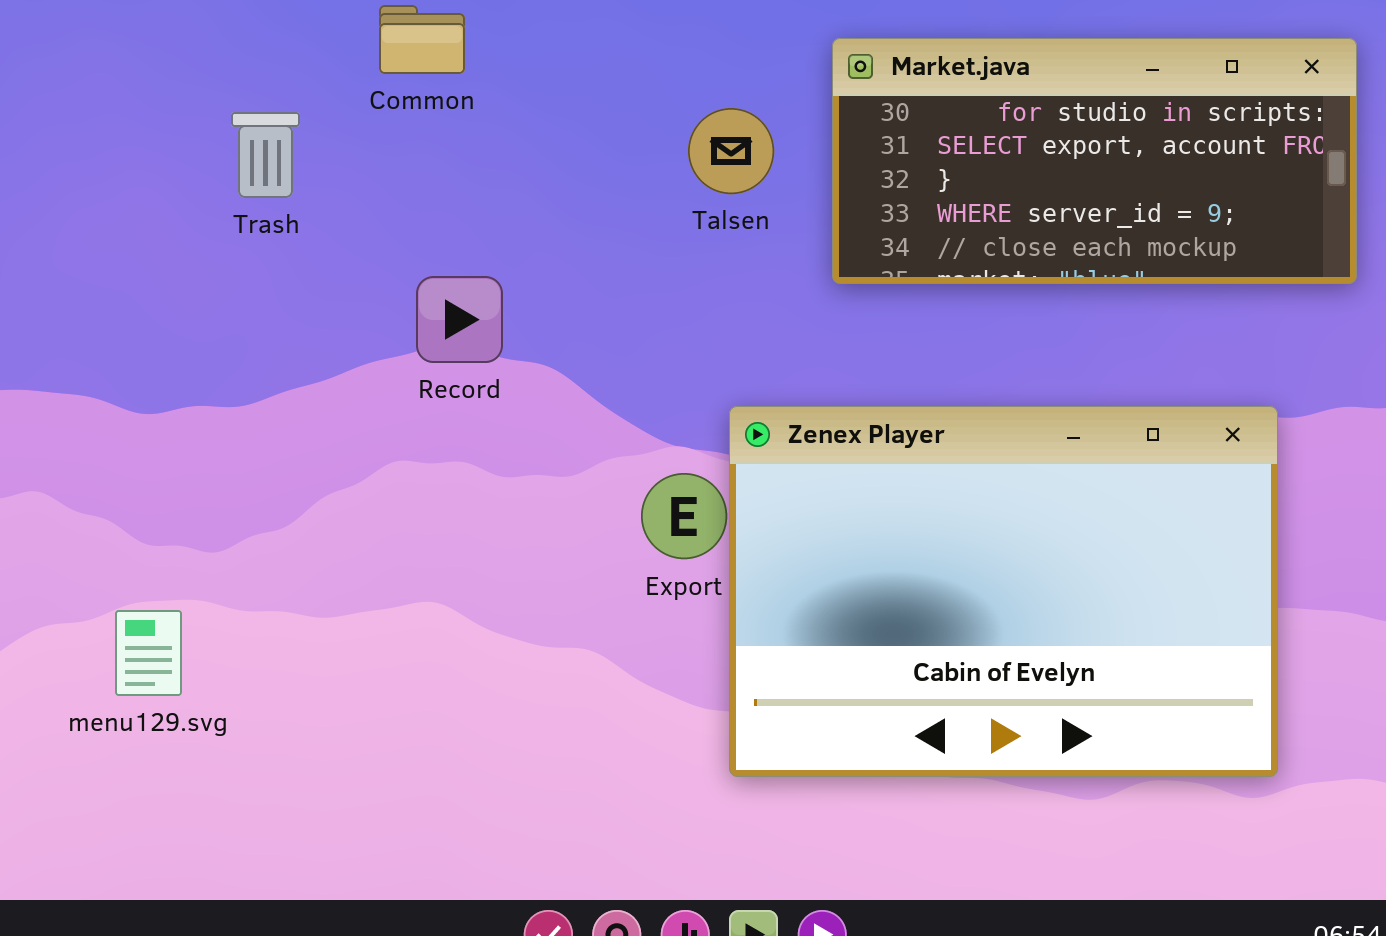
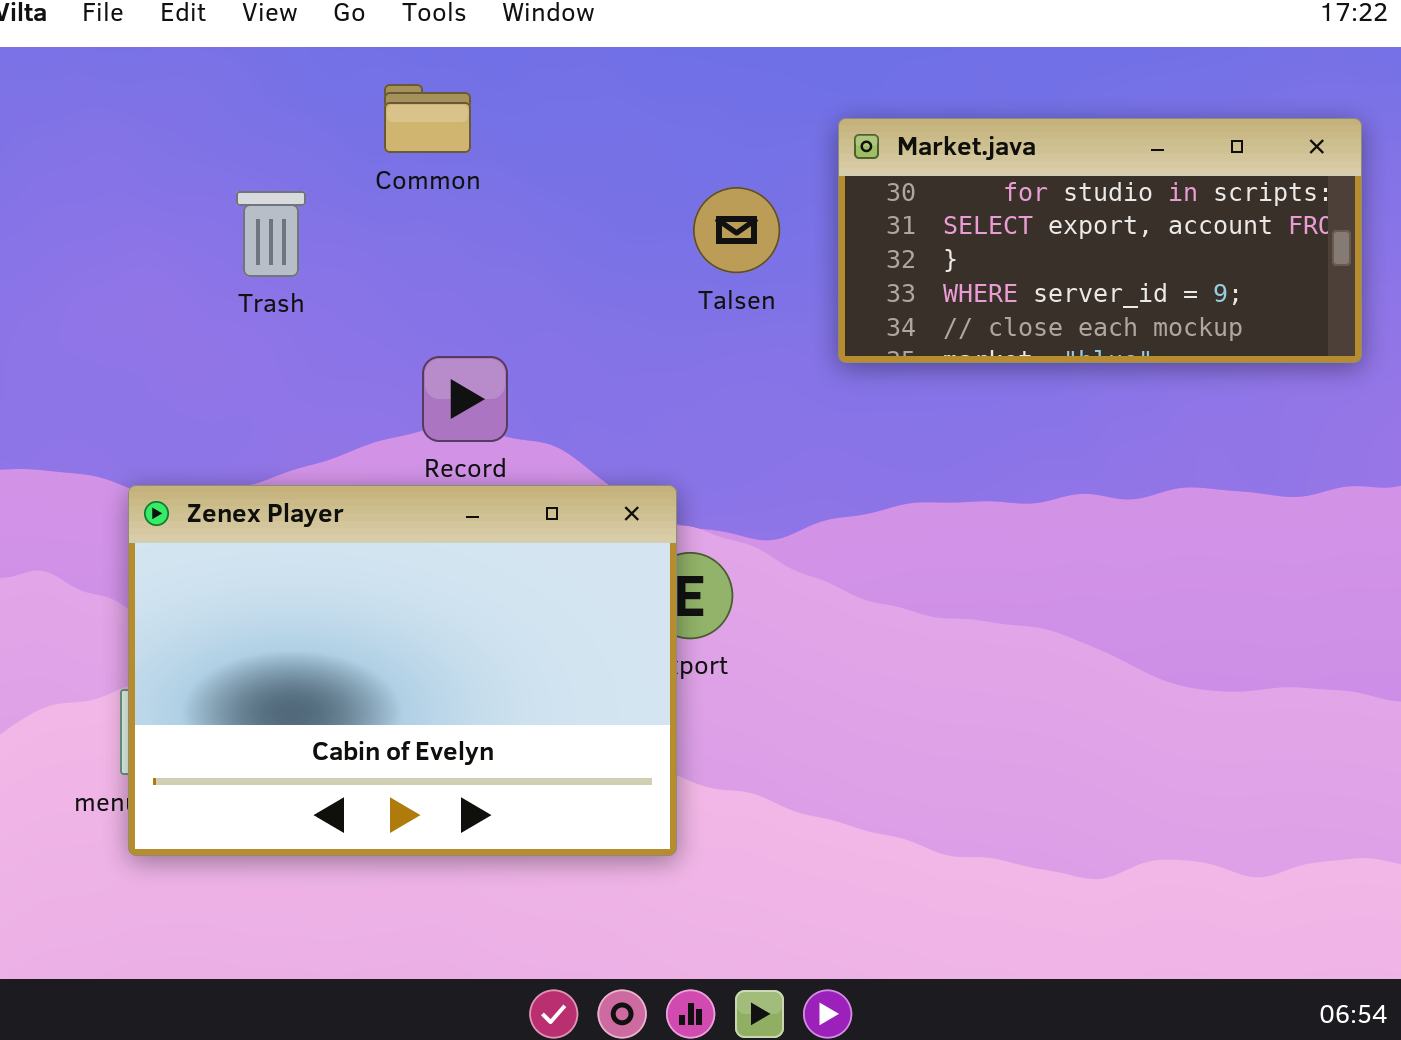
Zenex Player: [729,406,1278,777] -> [128,485,677,856], moved

